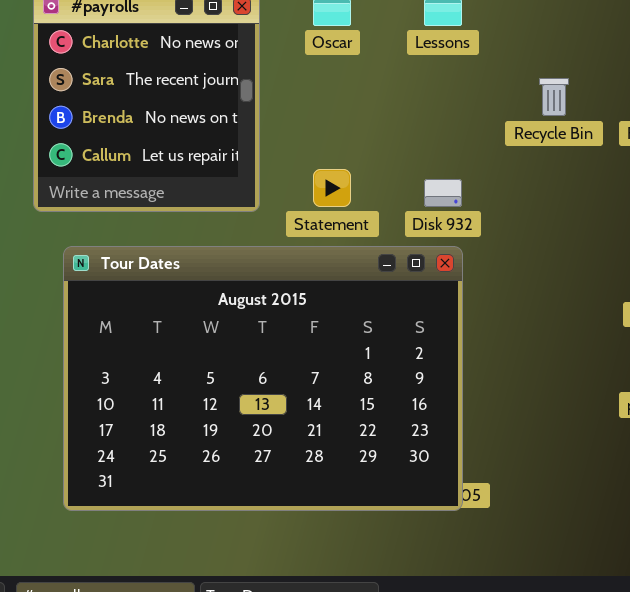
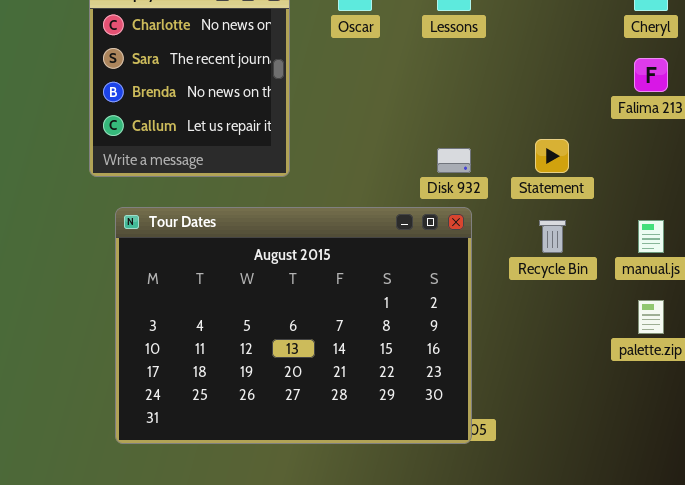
Recycle Bin: [539,78,569,116] -> [539,220,566,253], moved
Statement: [313,169,351,207] -> [535,139,569,173], moved

